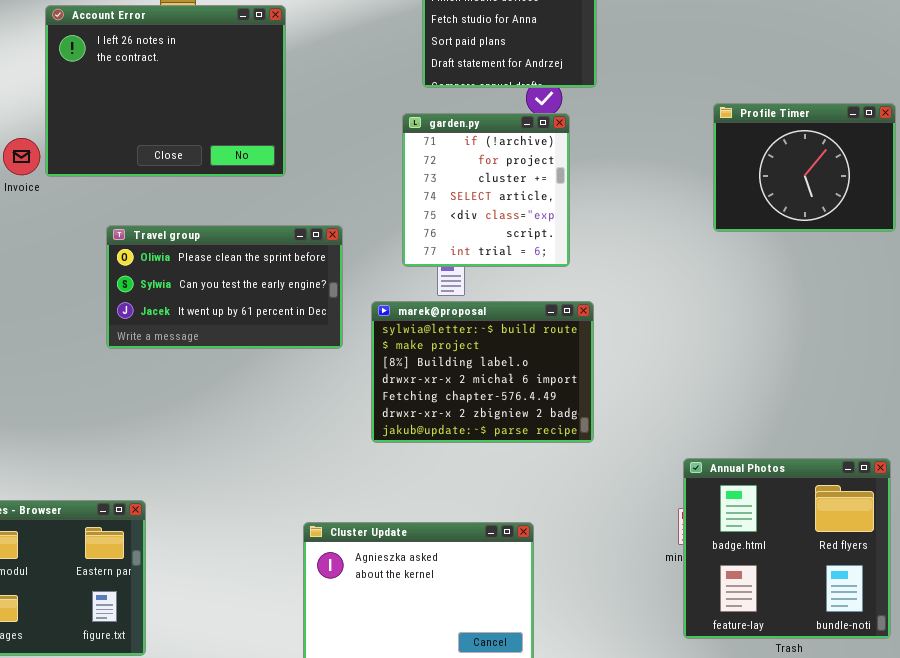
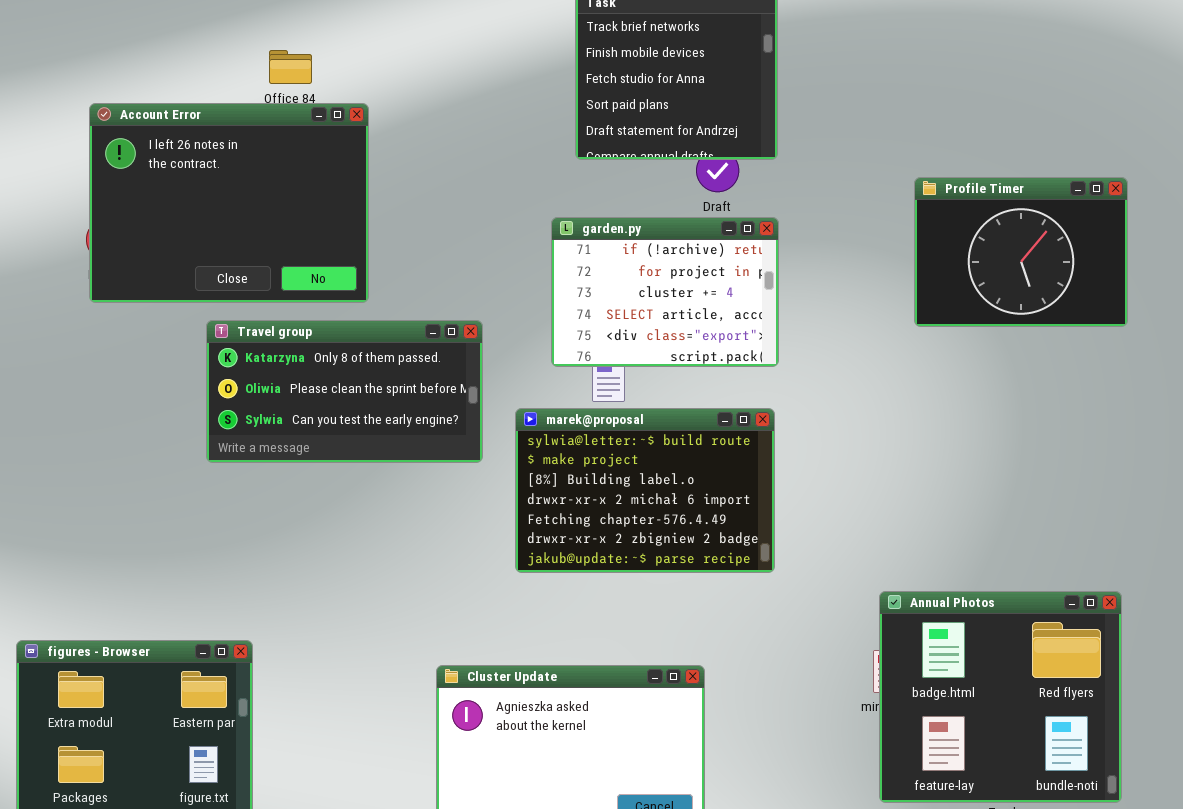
Account Error: [45,5,286,177] -> [89,103,369,303], moved
garden.py: [402,113,570,267] -> [551,217,779,367], resized
Travel group: [106,225,343,349] -> [206,320,483,463], scrolled up 1 row

